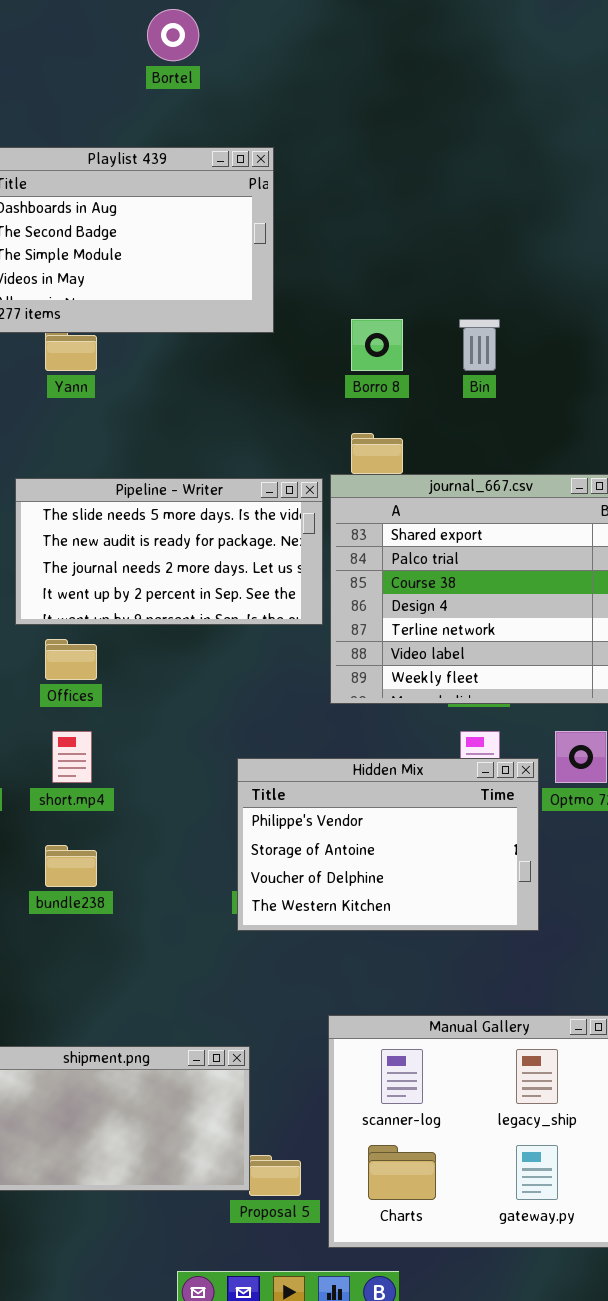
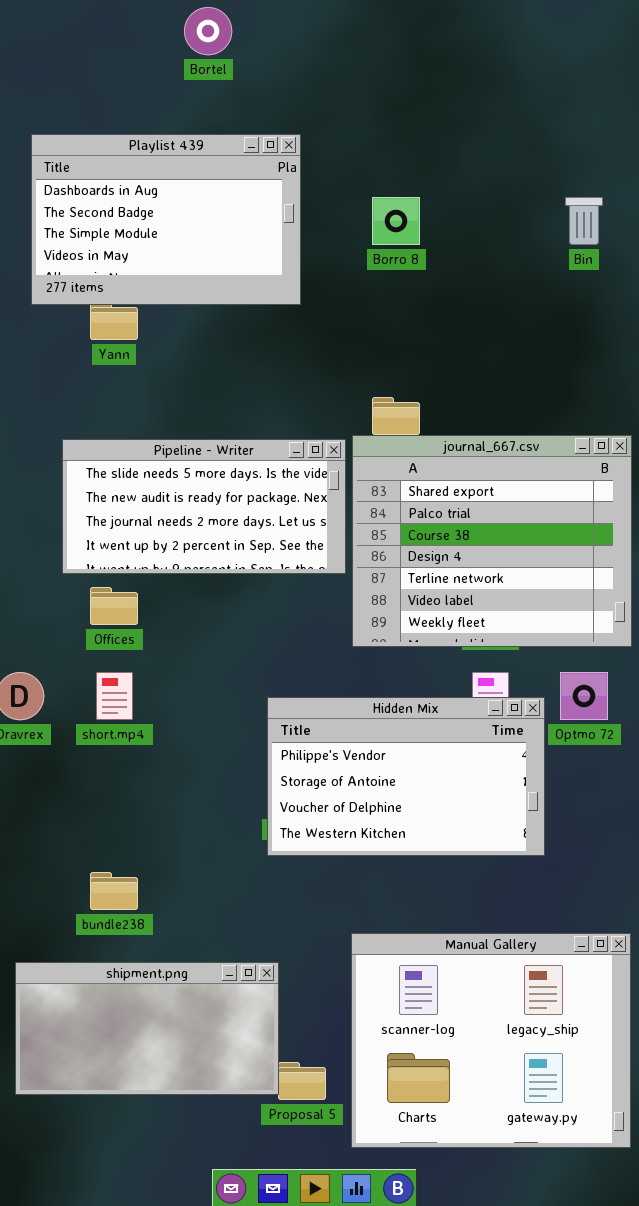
Borro 8: [351,319,403,371] -> [372,197,420,245], moved
Bin: [459,319,500,371] -> [565,197,603,245], moved
bundle238: [45,845,97,887] -> [90,872,138,910], moved

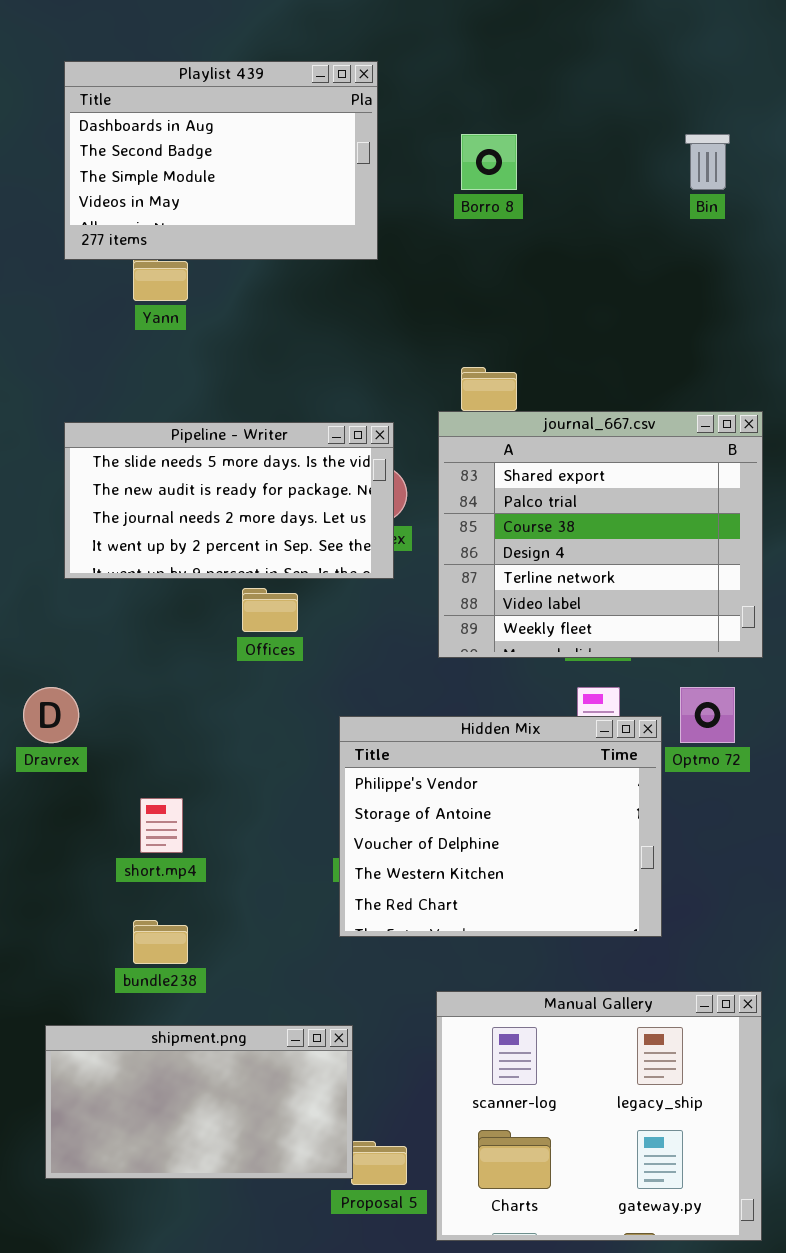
Pipeline - Writer: [62,439,346,574] -> [64,422,394,579], moved
Offices: [90,587,138,625] -> [242,588,298,632], moved
short.mp4: [96,672,133,720] -> [140,798,183,853], moved
Hidden Mix: [267,697,545,856] -> [339,716,662,937], resized

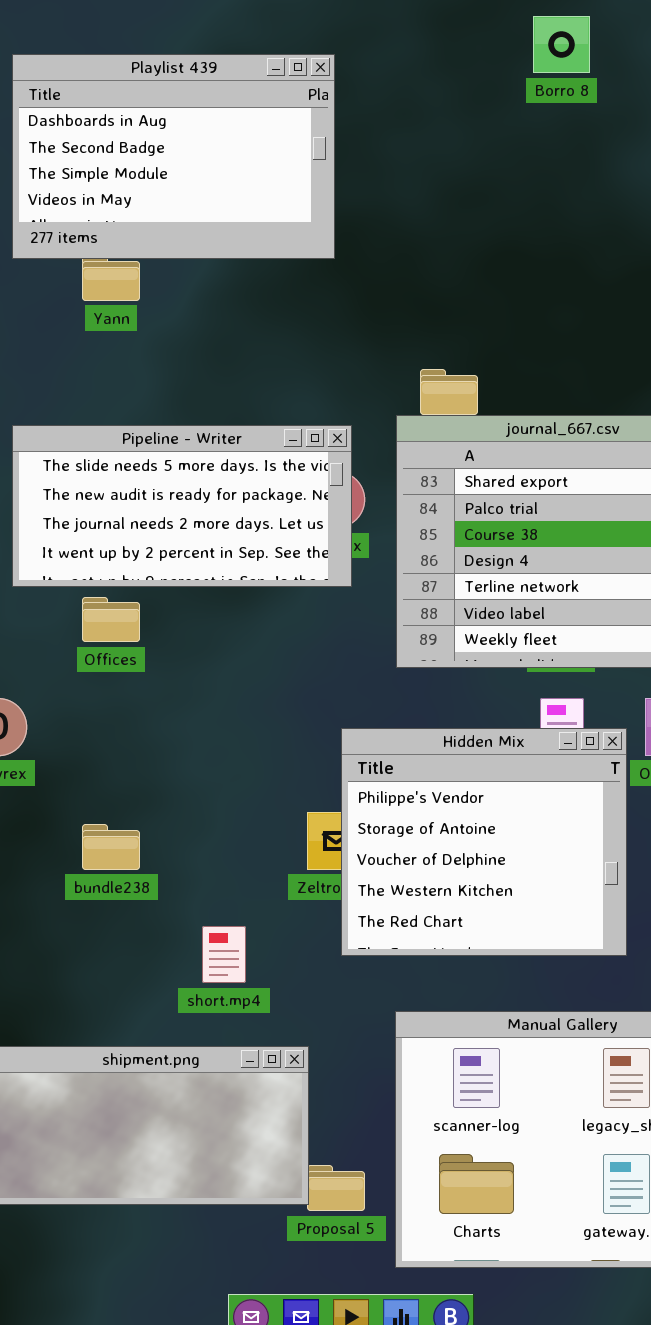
Borro 8: [461,134,517,190] -> [533,16,590,73], moved
Offices: [242,588,298,632] -> [82,597,140,642], moved
Hidden Mix: [339,716,662,937] -> [341,728,627,956], resized
short.mp4: [140,798,183,853] -> [202,926,246,983], moved
bundle238: [133,920,188,964] -> [82,824,140,870], moved

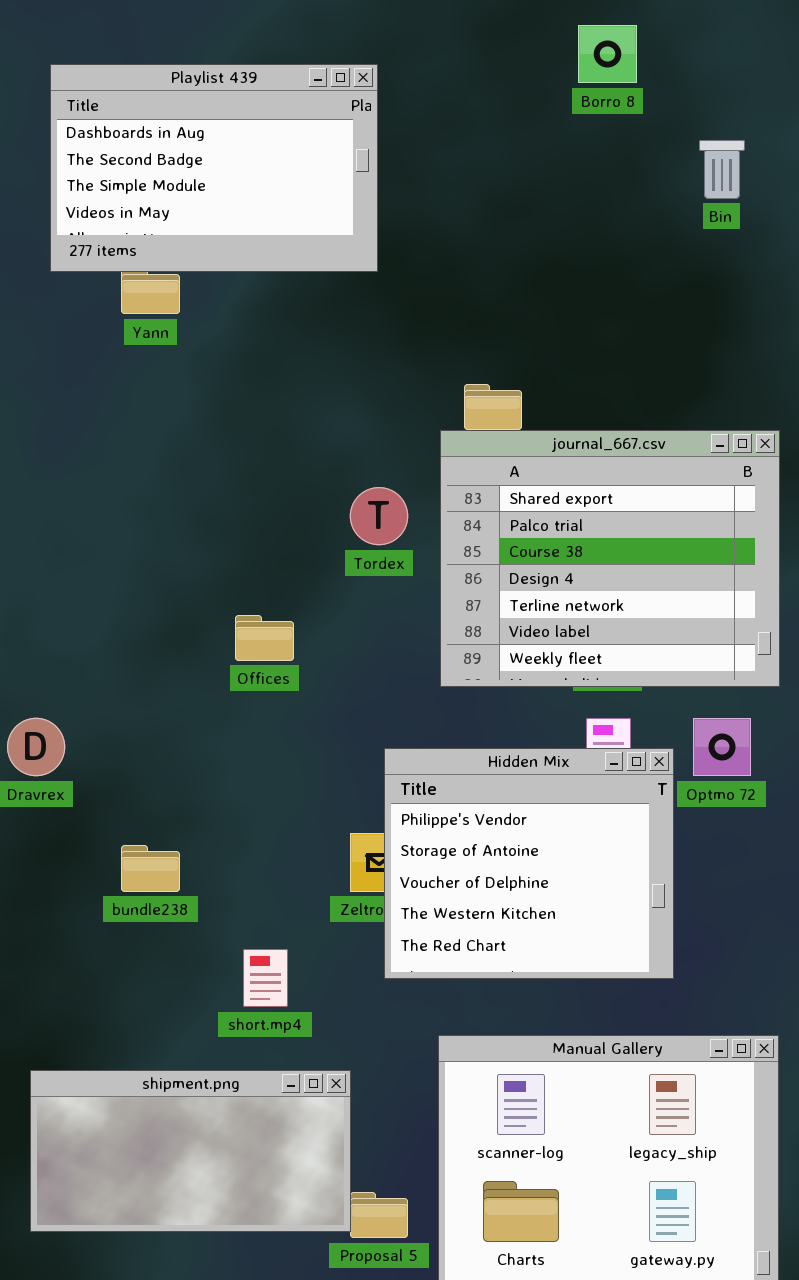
Pipeline - Writer: [12,425,352,587] -> none, closed
Offices: [82,597,140,642] -> [235,615,294,661], moved

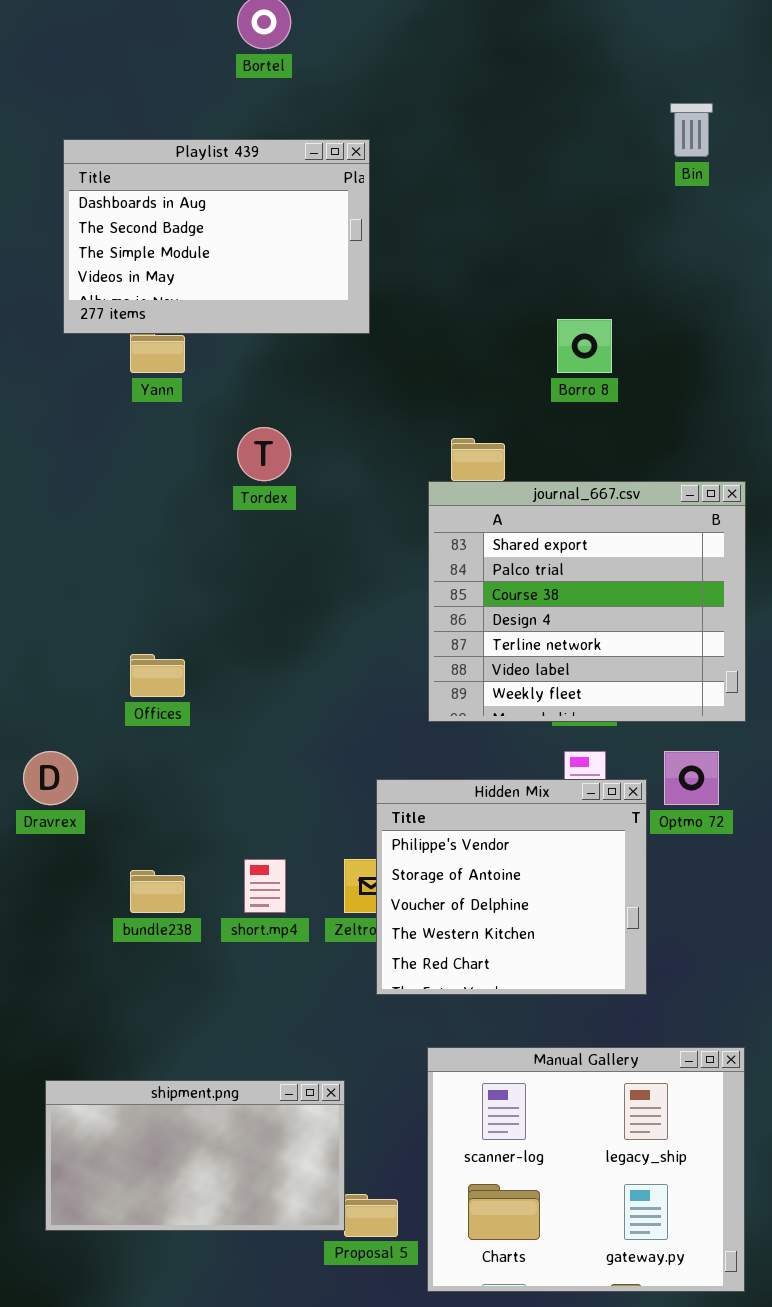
Borro 8: [578,25,637,83] -> [557,319,612,373], moved
Bin: [699,140,745,199] -> [670,103,713,157], moved
Tordex: [350,487,408,545] -> [237,427,291,481], moved
Offices: [235,615,294,661] -> [130,654,185,697], moved
short.mp4: [243,949,288,1007] -> [244,859,286,913], moved

